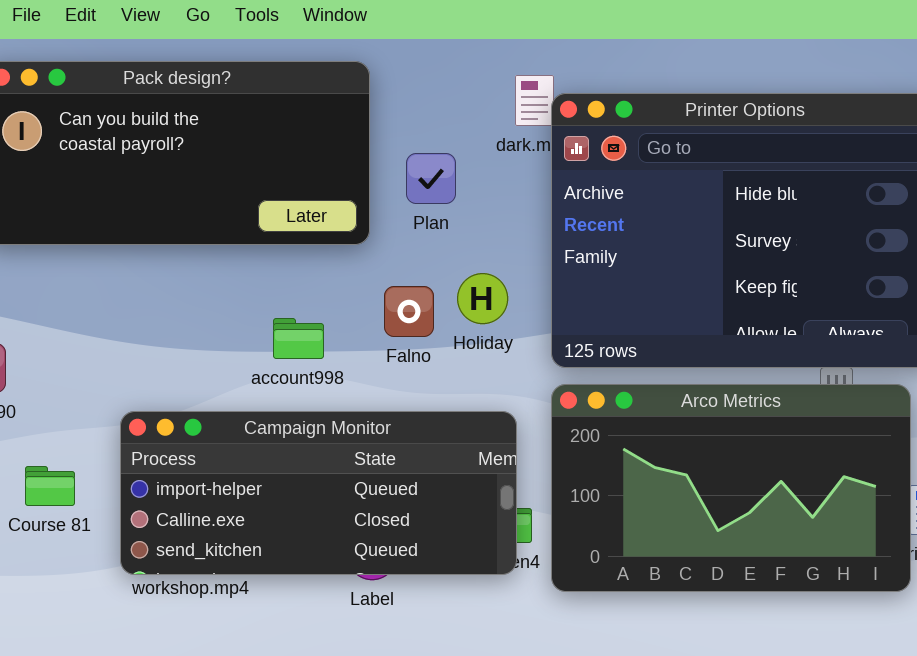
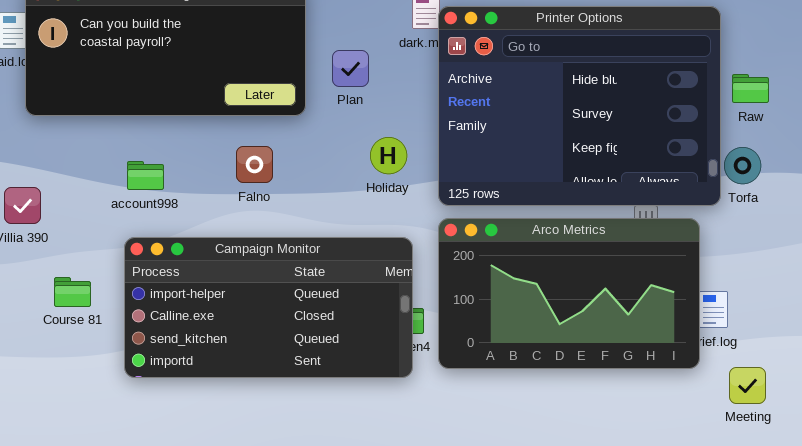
Falno: [384,286,434,337] -> [236,146,273,183], moved
account998: [273,318,324,359] -> [127,161,164,190], moved
Campaign Monitor: [120,411,517,575] -> [124,237,413,378], resized

